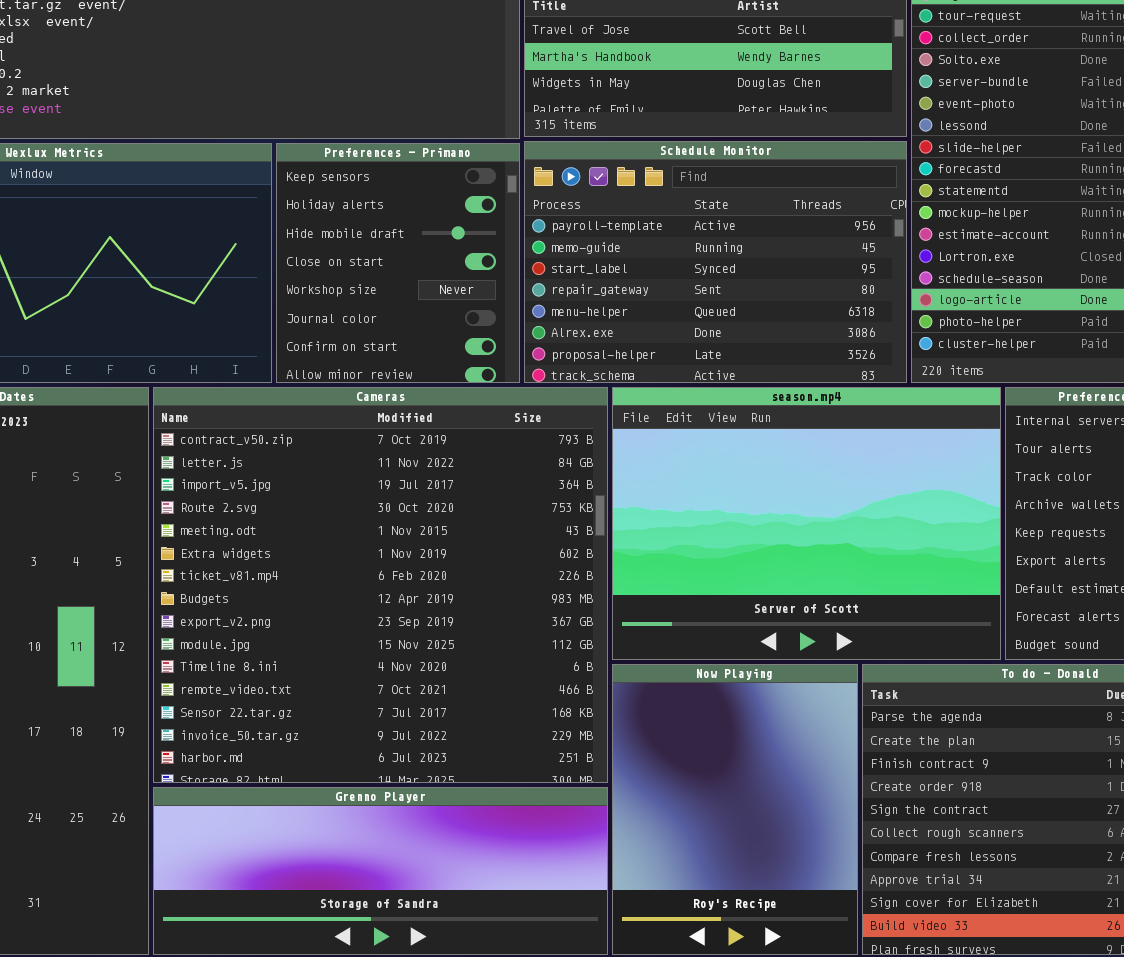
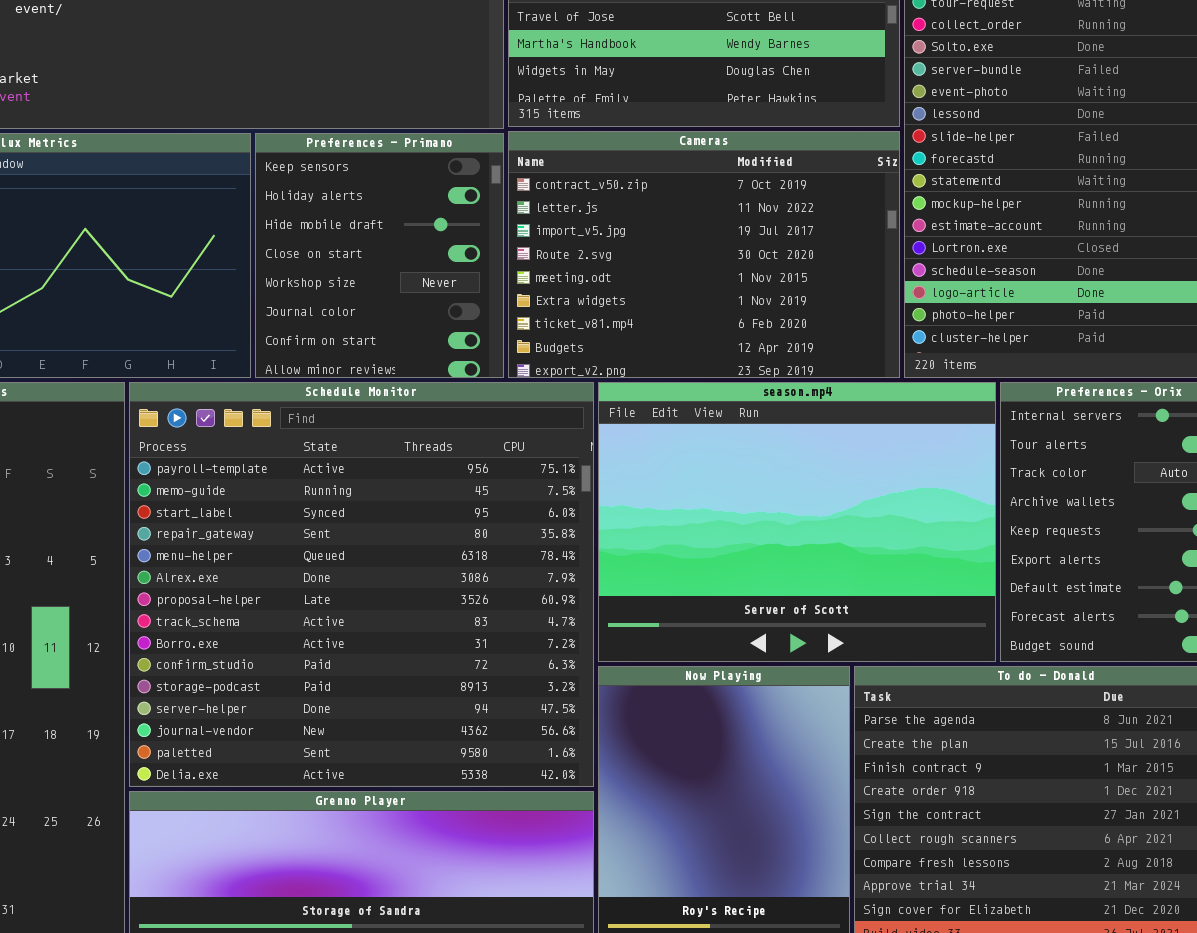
Schedule Monitor: [524,141,907,383] -> [129,382,594,787], moved, resized
Cameras: [153,387,608,783] -> [508,131,900,378], moved, resized

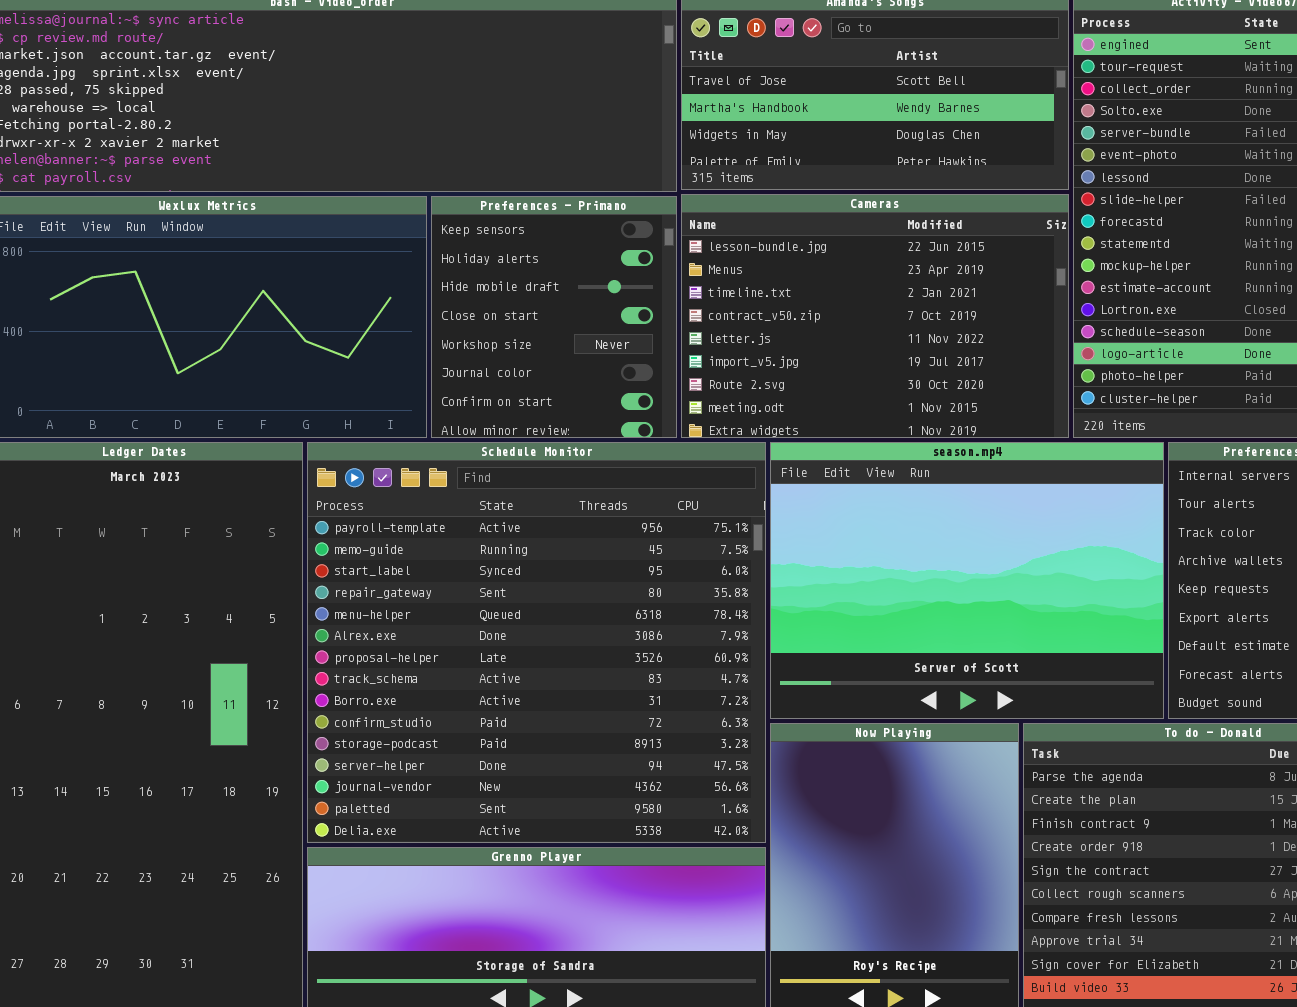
Cameras: [508,131,900,378] -> [681,194,1069,438], scrolled up 3 rows

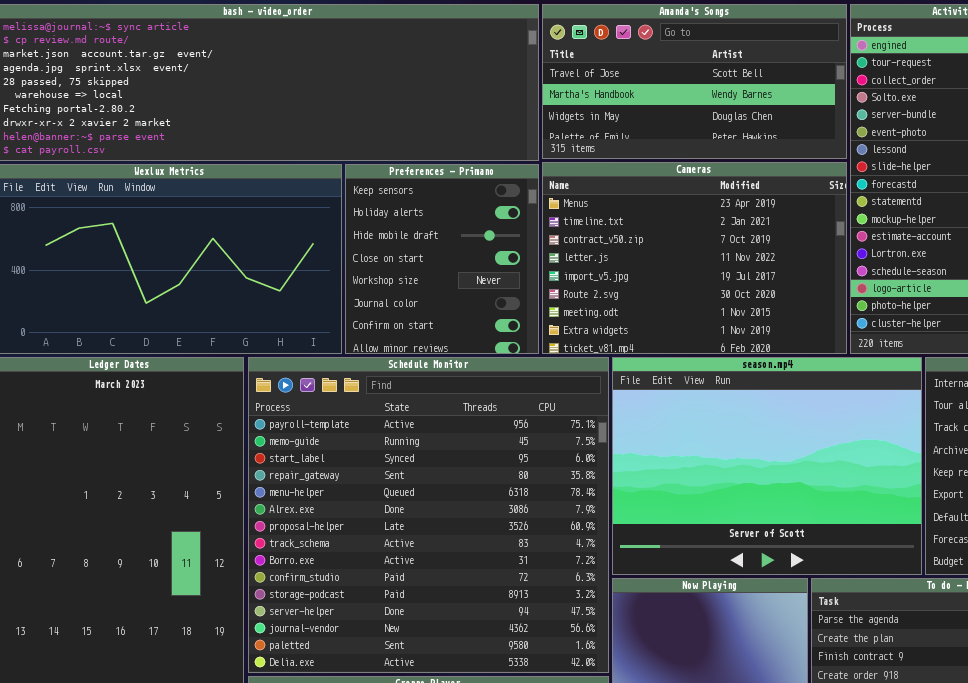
Cameras: [681,194,1069,438] -> [542,162,847,354], scrolled down 1 row

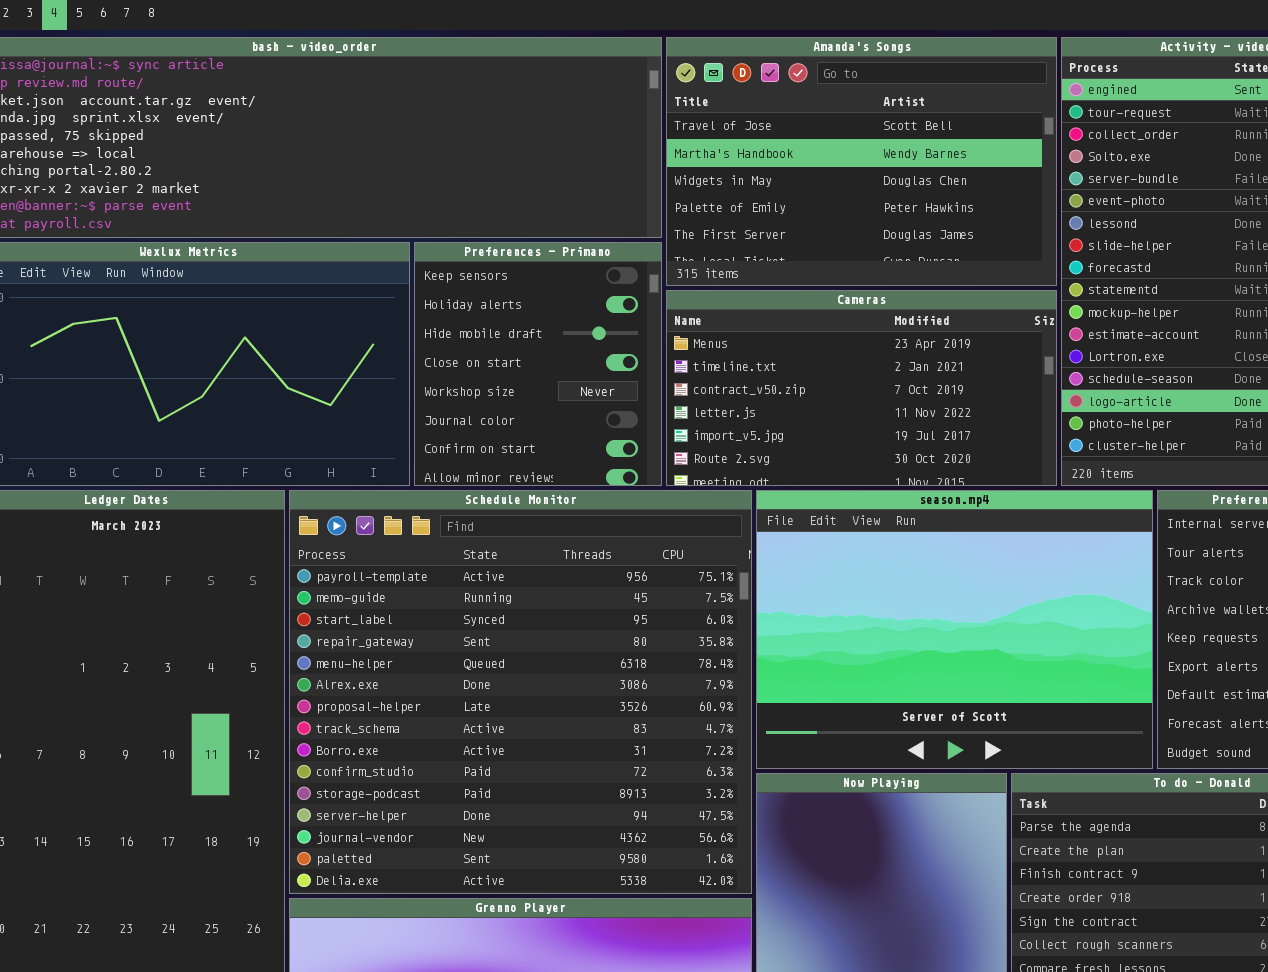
Amanda's Songs: [542,4,847,159] -> [666,37,1057,286], resized
Cameras: [542,162,847,354] -> [666,290,1057,486], resized

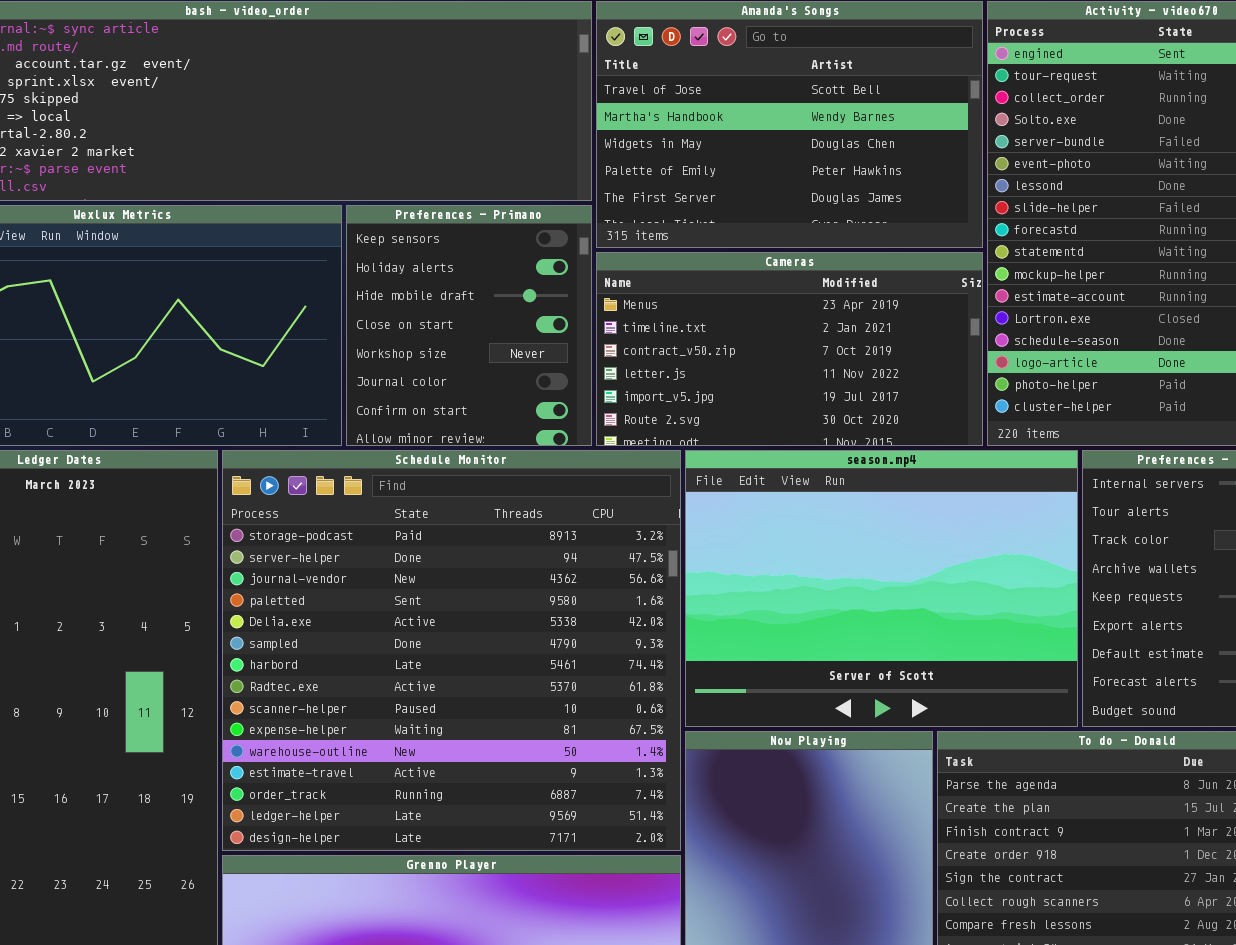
Schedule Monitor: [289,490,752,894] -> [222,450,681,851], scrolled down 10 rows

